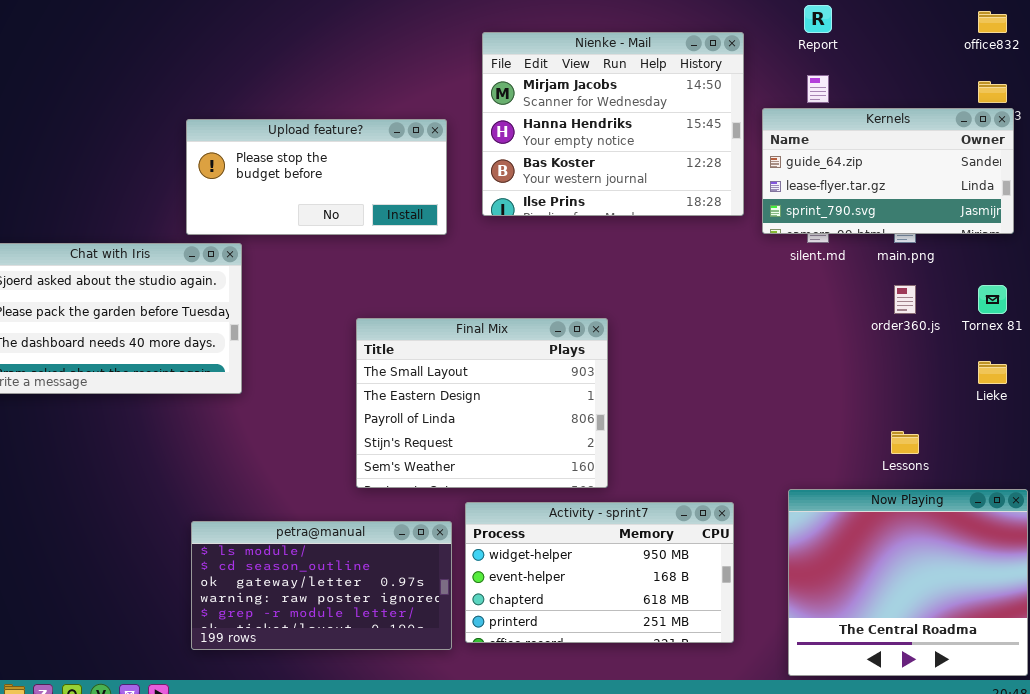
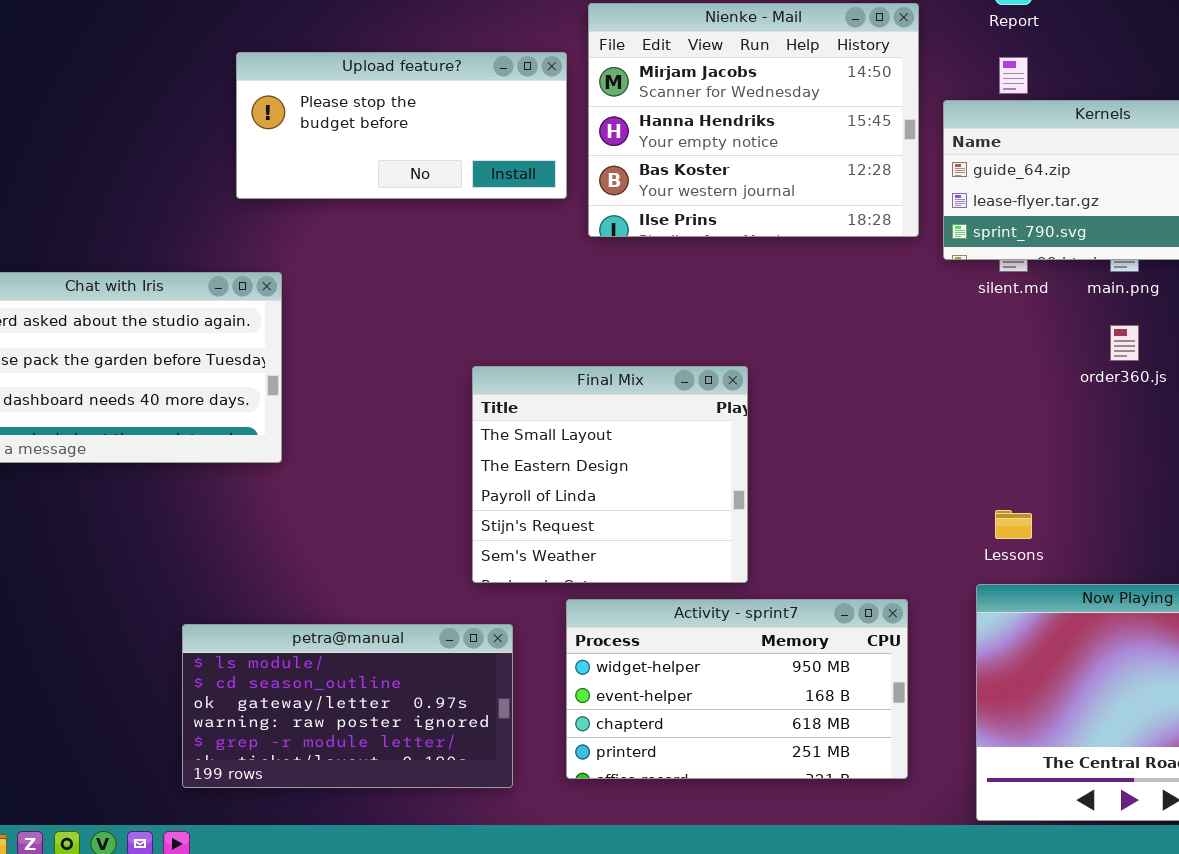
Upload feature?: [186,119,447,235] -> [236,52,567,199], moved
Final Mix: [356,318,608,488] -> [472,366,748,583], resized
Lessons: [891,431,919,454] -> [995,510,1032,539], moved
petra@manual: [191,521,452,650] -> [182,624,513,788], moved

